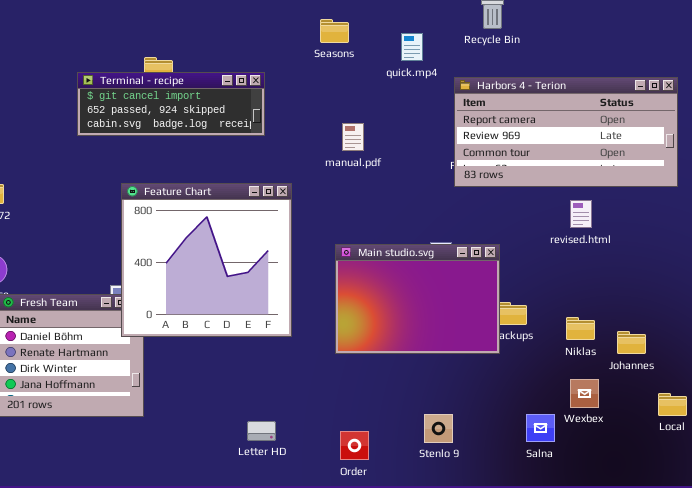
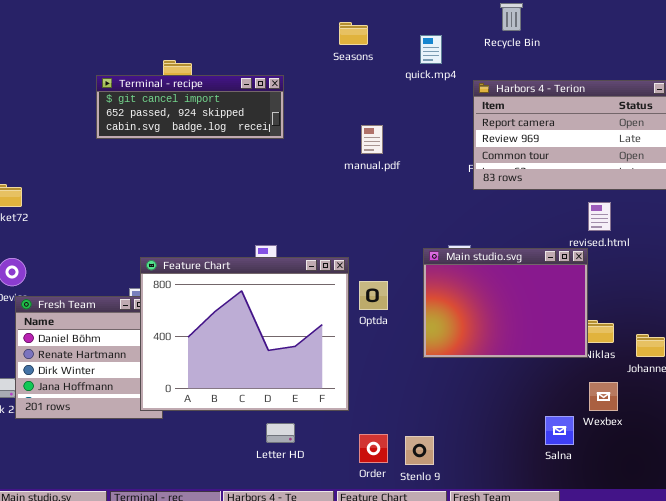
Feature Chart: [121,183,292,337] -> [140,257,349,411], moved, resized
Main studio.svg: [335,244,500,354] -> [423,248,588,358], moved
Stenlo 9: [424,414,453,443] -> [405,436,434,465], moved

